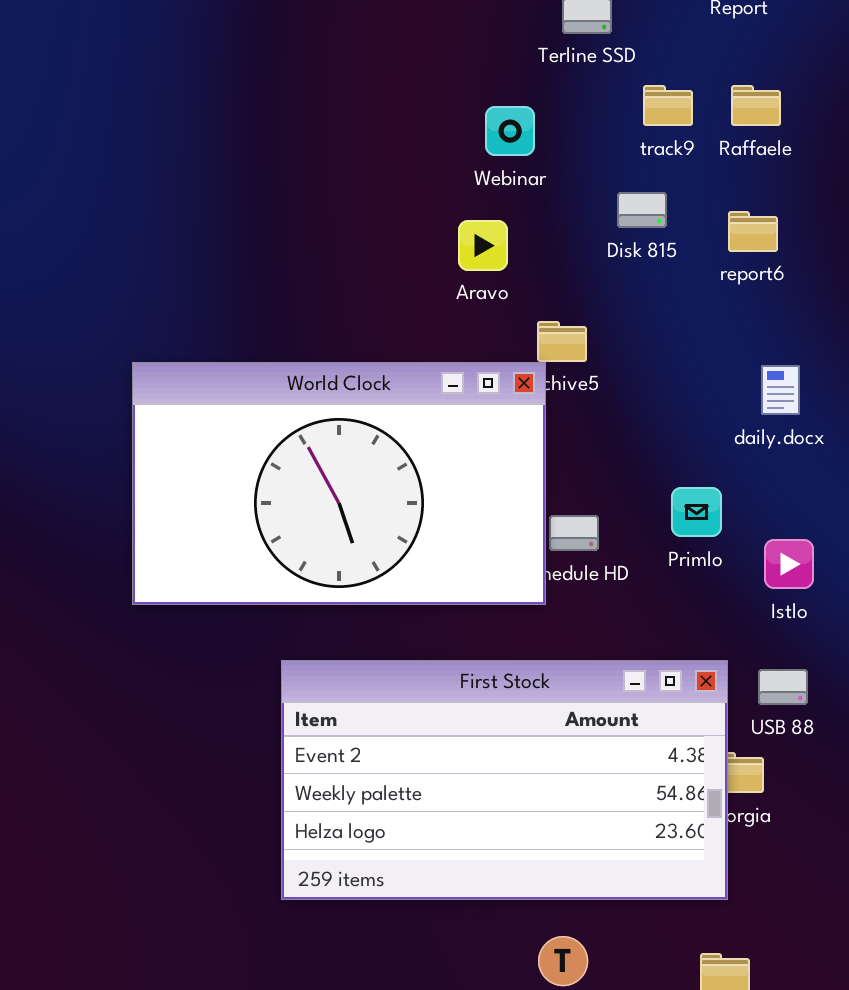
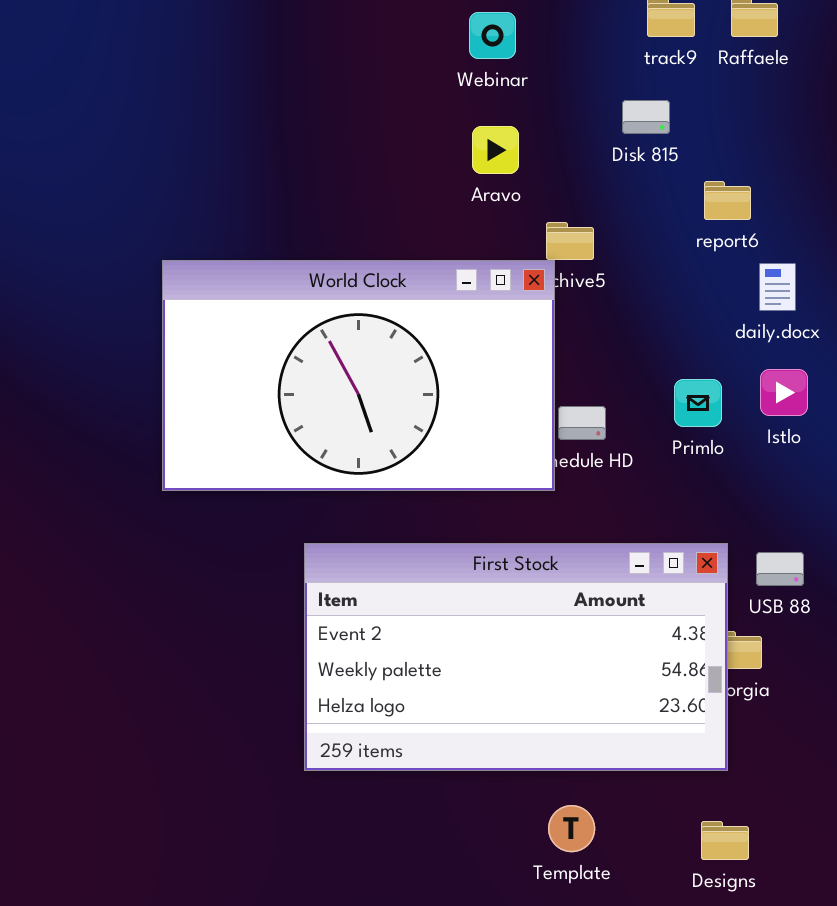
Webinar: [485,106,535,156] -> [469,12,516,59], moved
report6: [728,211,778,252] -> [704,181,751,220], moved
Istlo: [764,539,814,589] -> [760,369,808,416], moved

